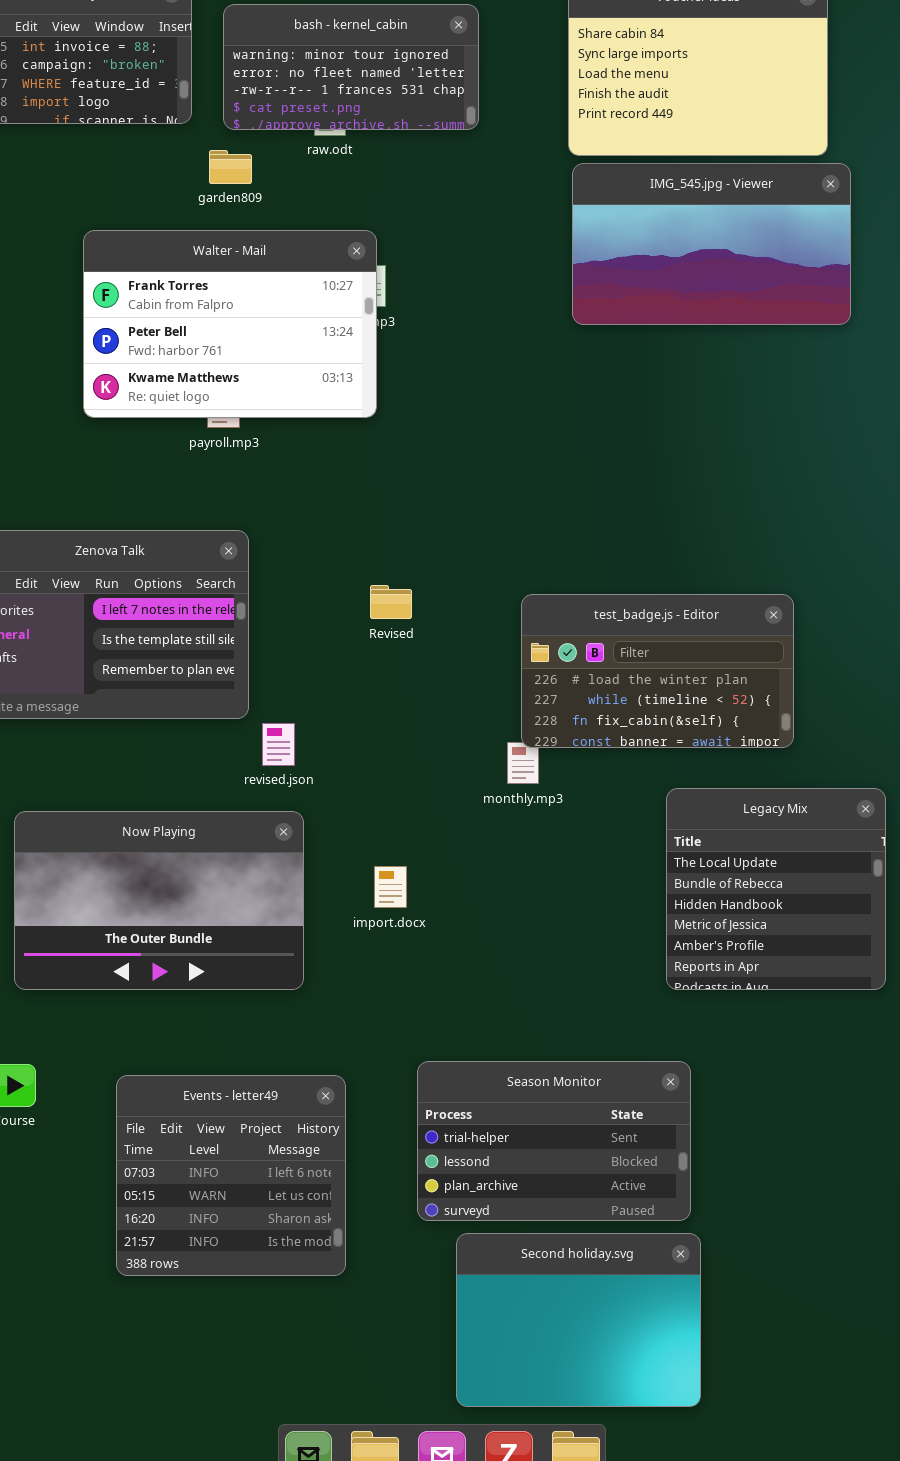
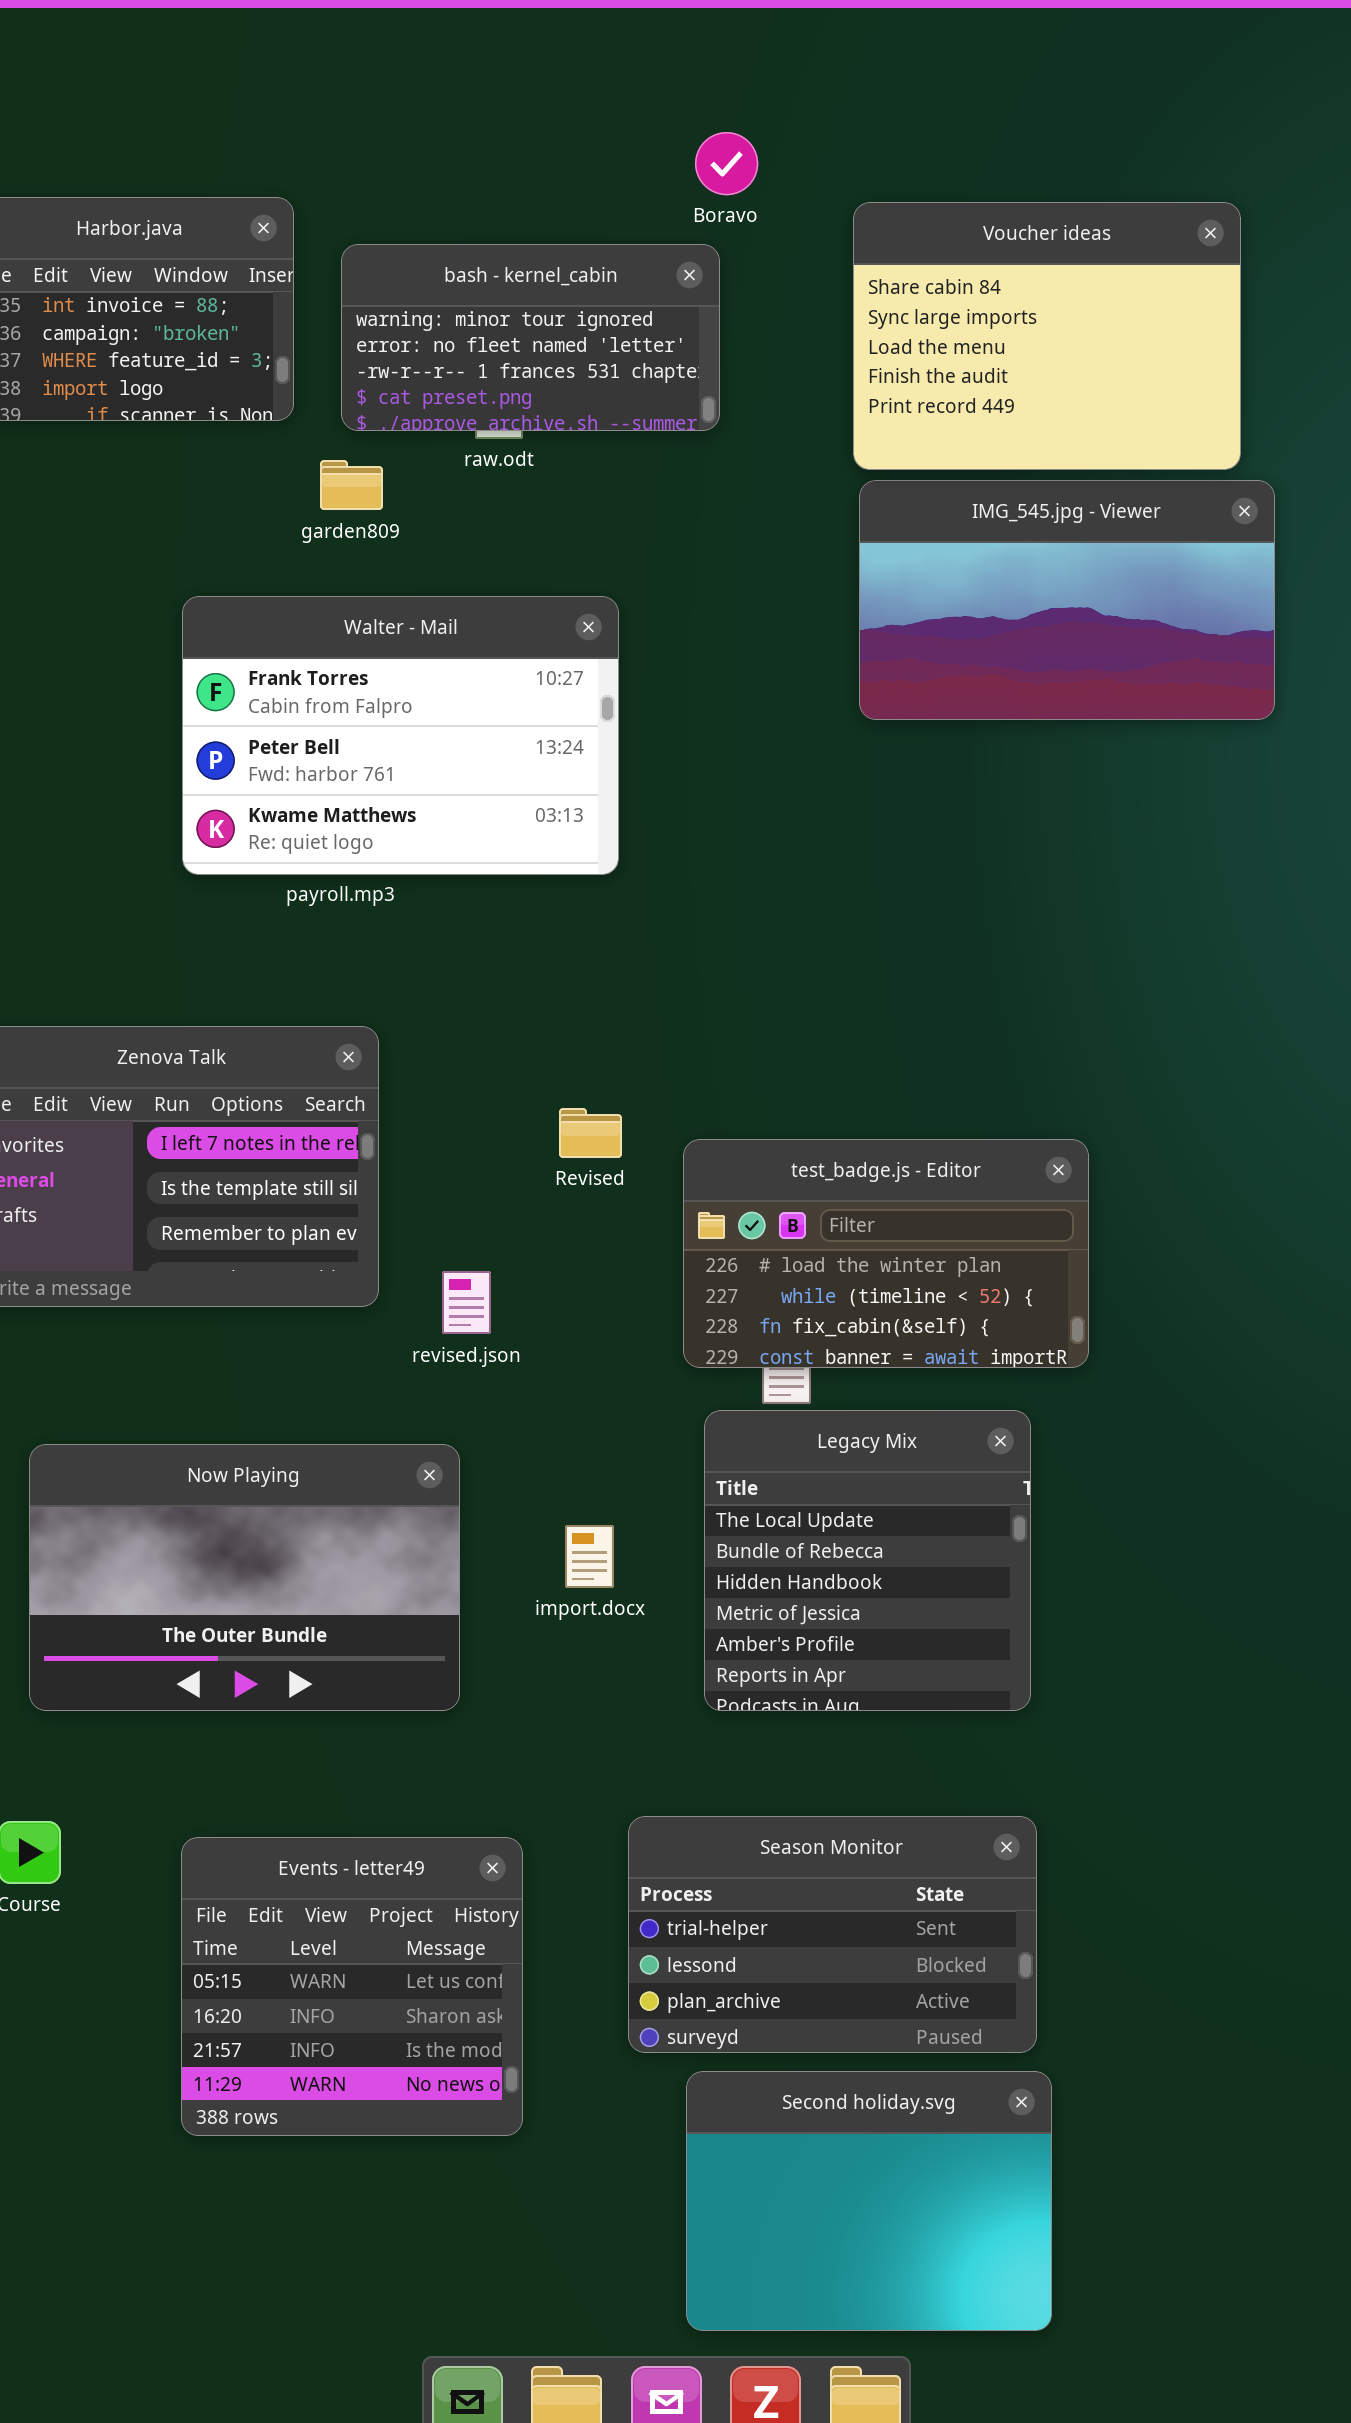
Walter - Mail: [83,230,377,418] -> [182,596,619,875], moved
test_badge.js - Editor: [521,594,794,748] -> [683,1139,1089,1368], moved
revised.json: [262,723,295,766] -> [442,1271,491,1334], moved
Legacy Mix: [666,788,886,990] -> [704,1410,1031,1711], moved
Events - letter49: [116,1075,346,1276] -> [181,1837,523,2136], scrolled down 1 row

